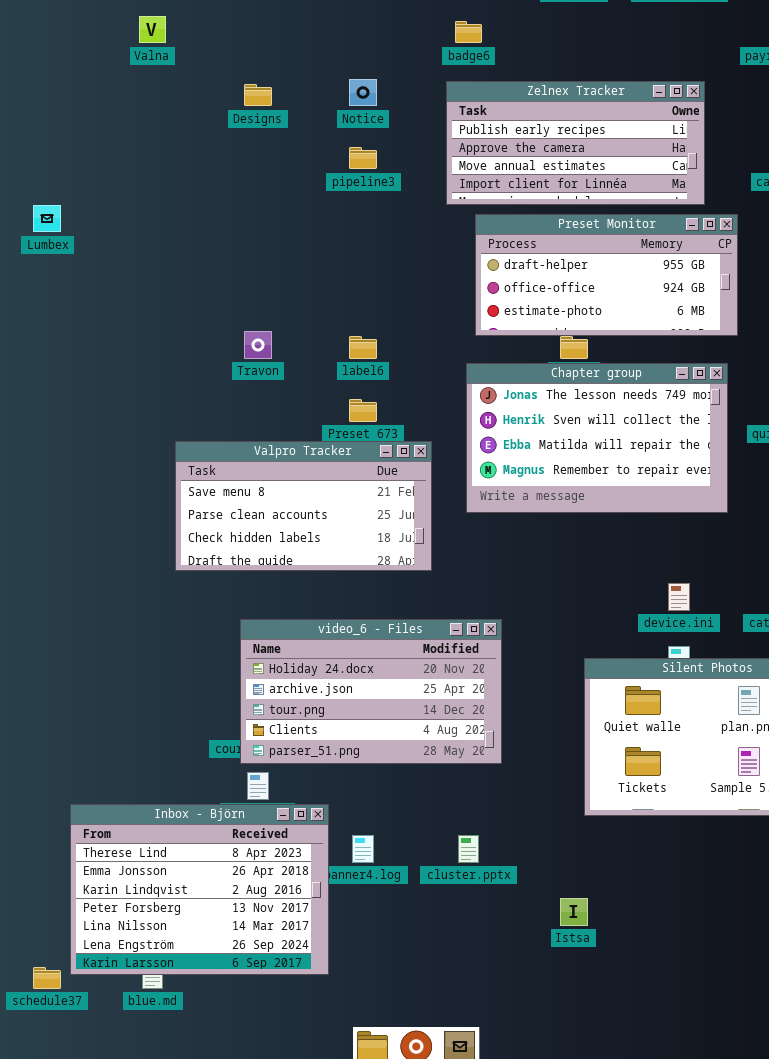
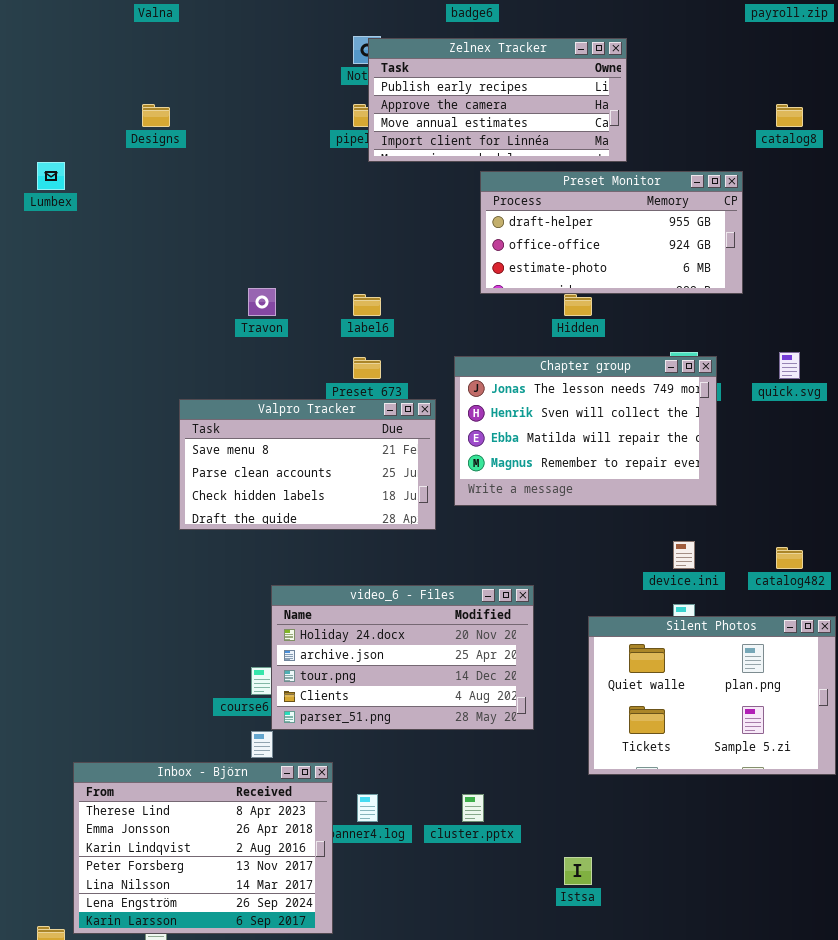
Zelnex Tracker: [446,81,705,205] -> [368,38,627,162], moved
Designs: [244,84,272,106] -> [142,104,170,127], moved
Chapter group: [466,363,728,513] -> [454,356,717,506], moved
video_6 - Files: [240,619,502,764] -> [271,585,534,730], moved

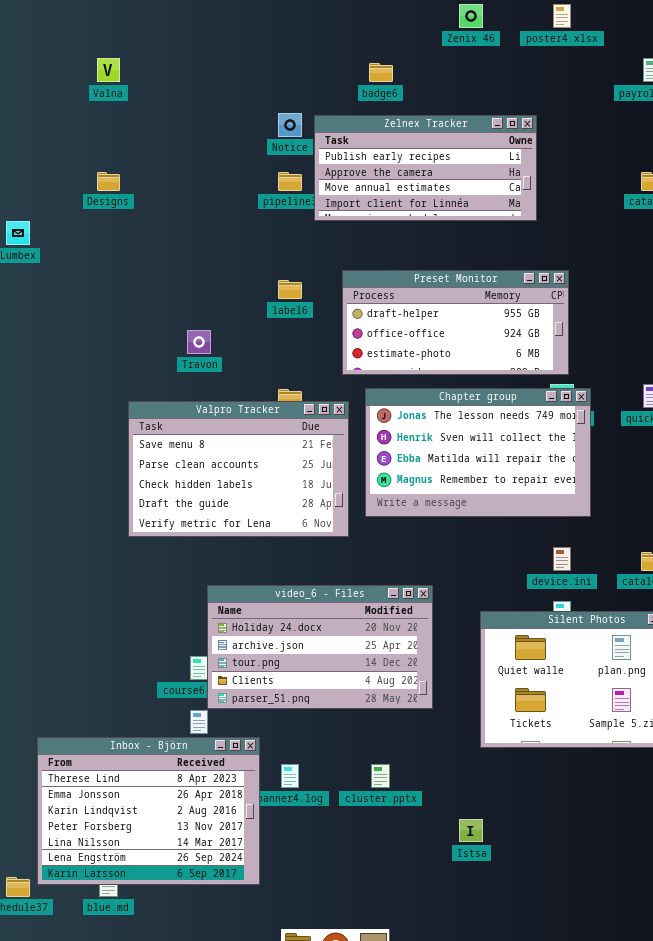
Zelnex Tracker: [368,38,627,162] -> [314,115,537,221], moved
Preset Monitor: [480,171,743,294] -> [342,270,569,375], moved
label6: [353,294,381,316] -> [278,280,302,299], moved
Valpro Tracker: [179,399,436,530] -> [128,401,349,537], resized

